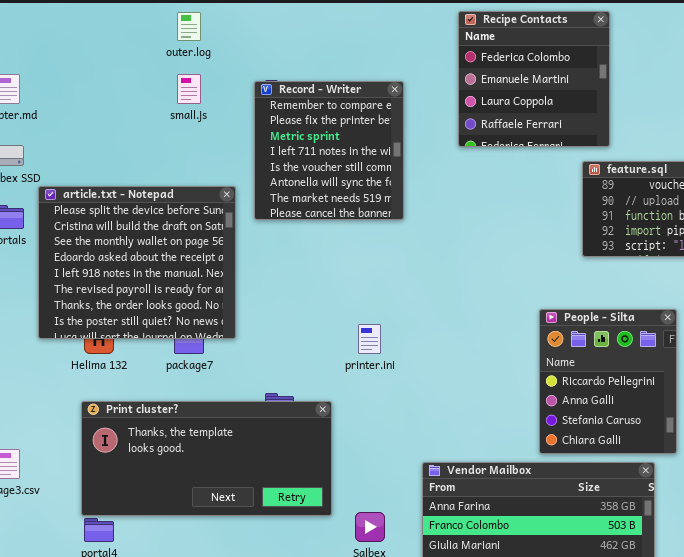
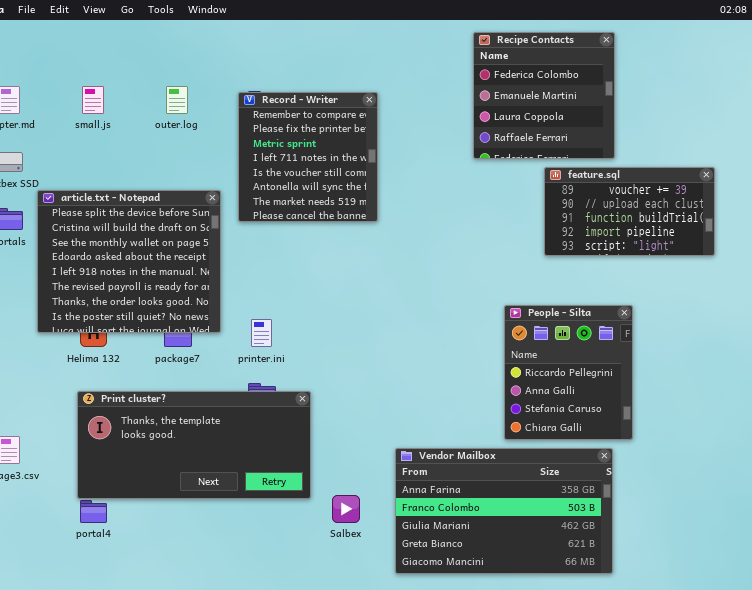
Recipe Contacts: [458,11,610,147] -> [473,32,615,159], moved
outer.log: [177,12,201,41] -> [166,86,188,114], moved
small.js: [177,74,201,104] -> [82,86,104,114], moved
printer.ini: [358,324,381,354] -> [251,319,272,347], moved

